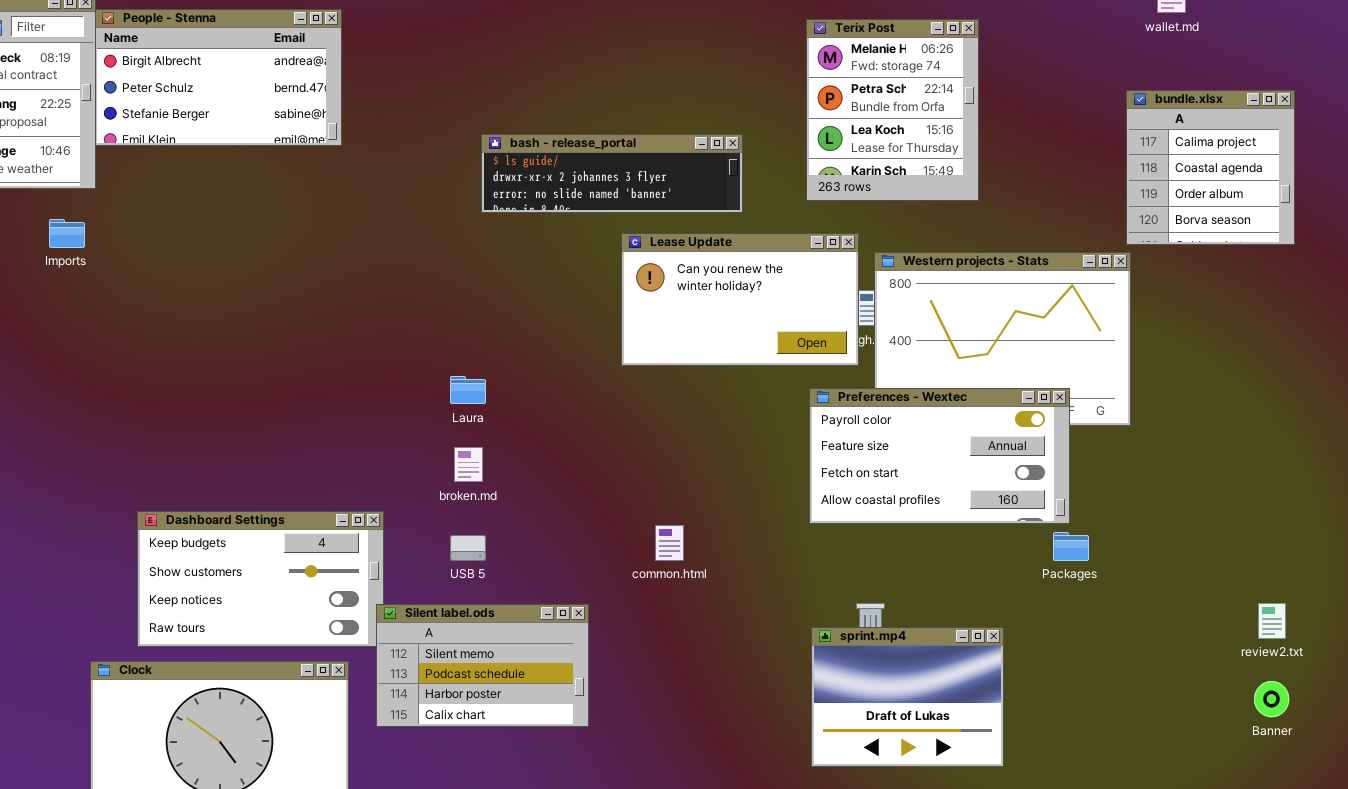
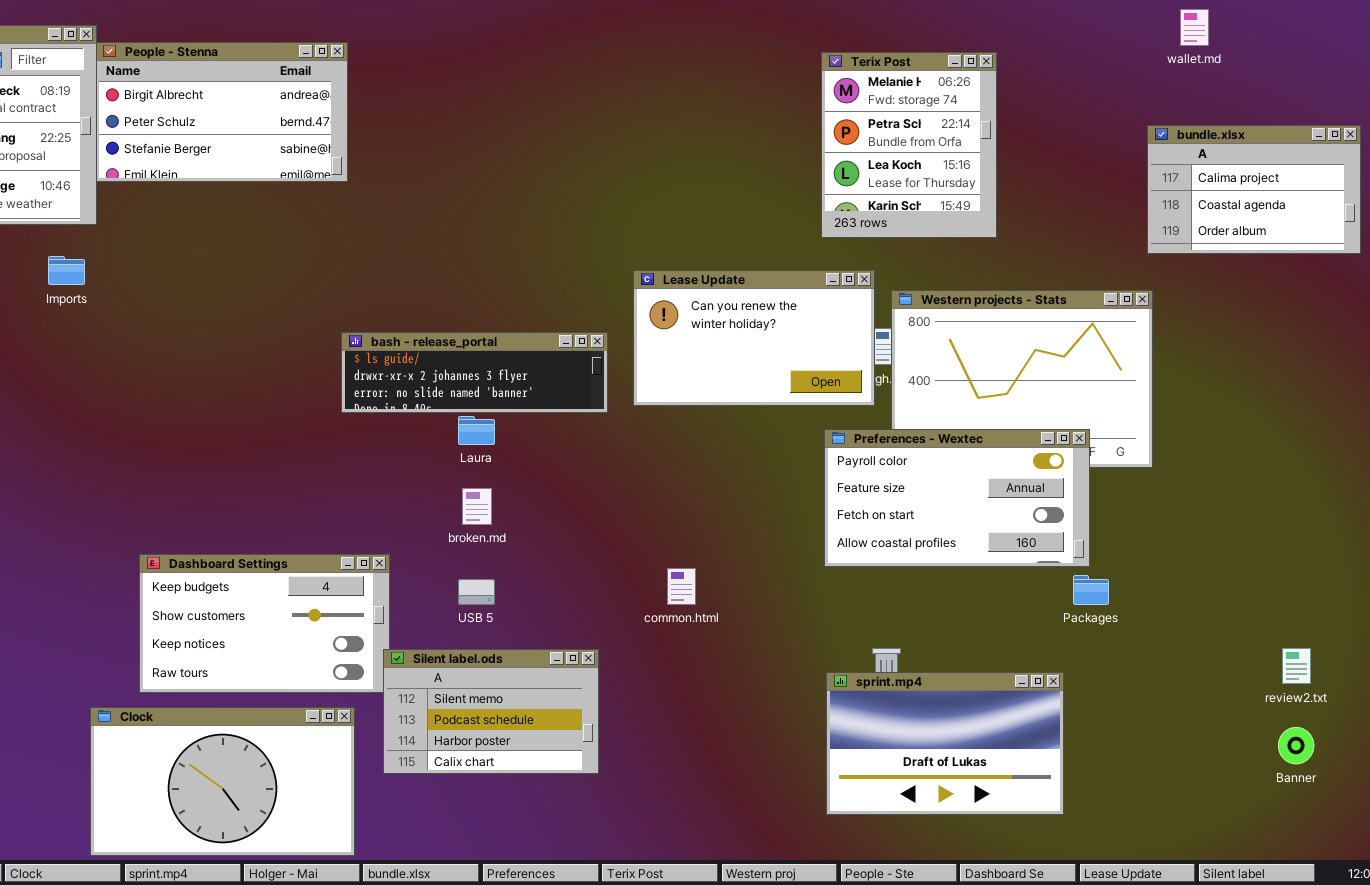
bundle.xlsx: [1126,90,1295,245] -> [1147,125,1361,254], resized
bash - release_portal: [481,134,743,213] -> [341,332,608,413], moved
sprint.mp4: [811,627,1004,767] -> [826,672,1064,815], resized

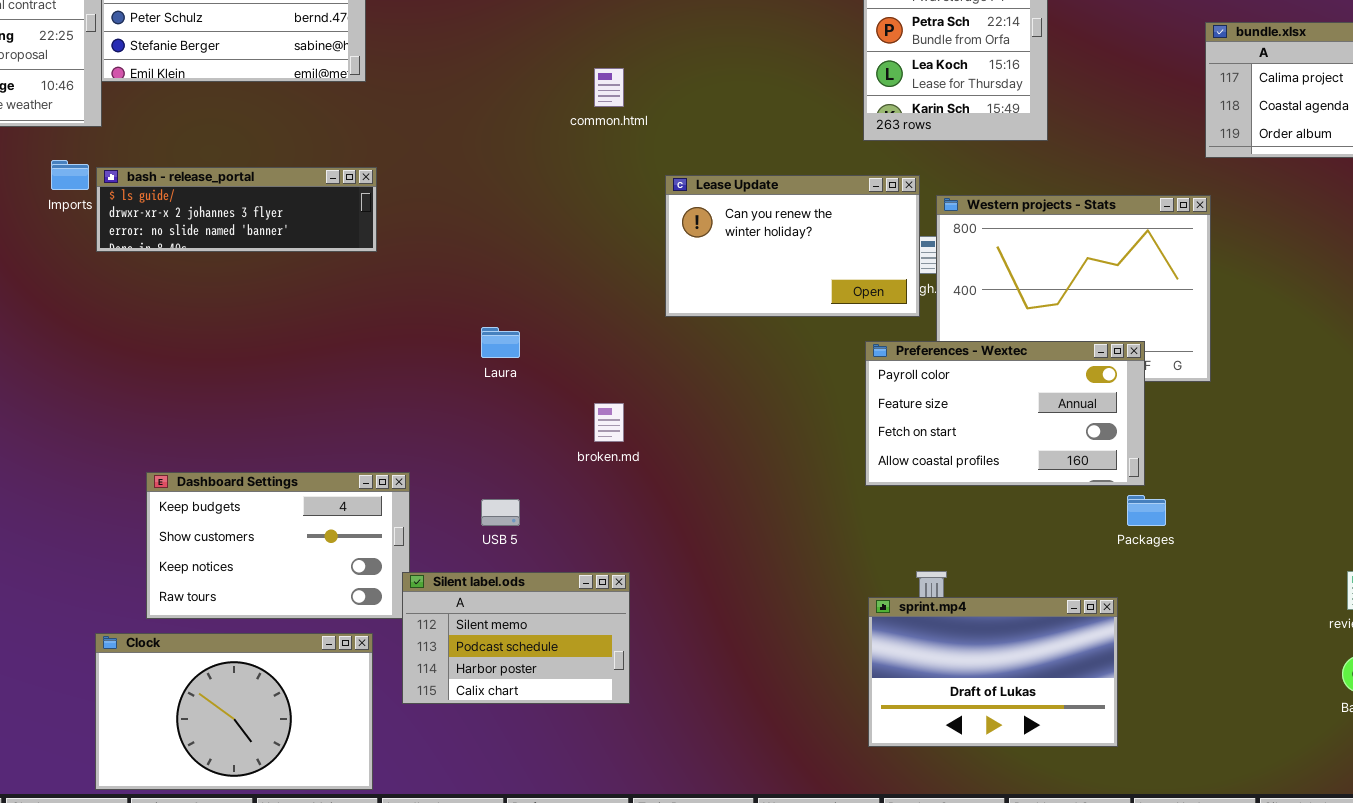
bash - release_portal: [341,332,608,413] -> [96,167,377,252], moved
broken.md: [462,488,492,525] -> [594,403,624,442], moved
common.html: [667,568,696,605] -> [594,68,624,107], moved

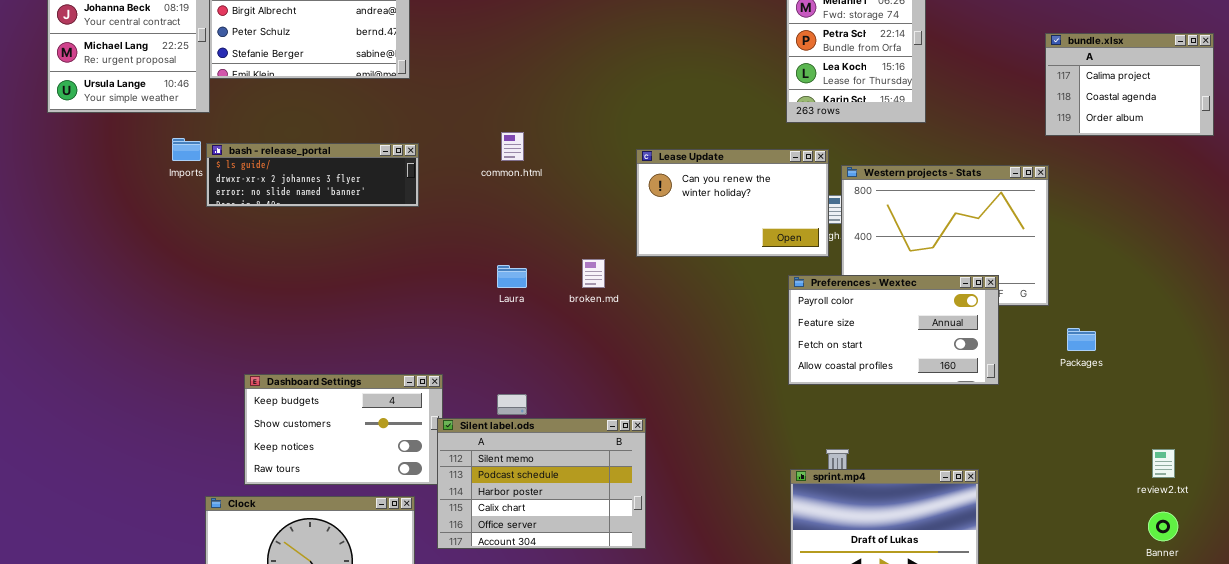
common.html: [594,68,624,107] -> [501,132,524,161], moved
broken.md: [594,403,624,442] -> [582,259,605,288], moved
Packages: [1127,495,1166,526] -> [1067,328,1096,351], moved
Silent label.ods: [402,572,630,704] -> [437,418,646,549], resized

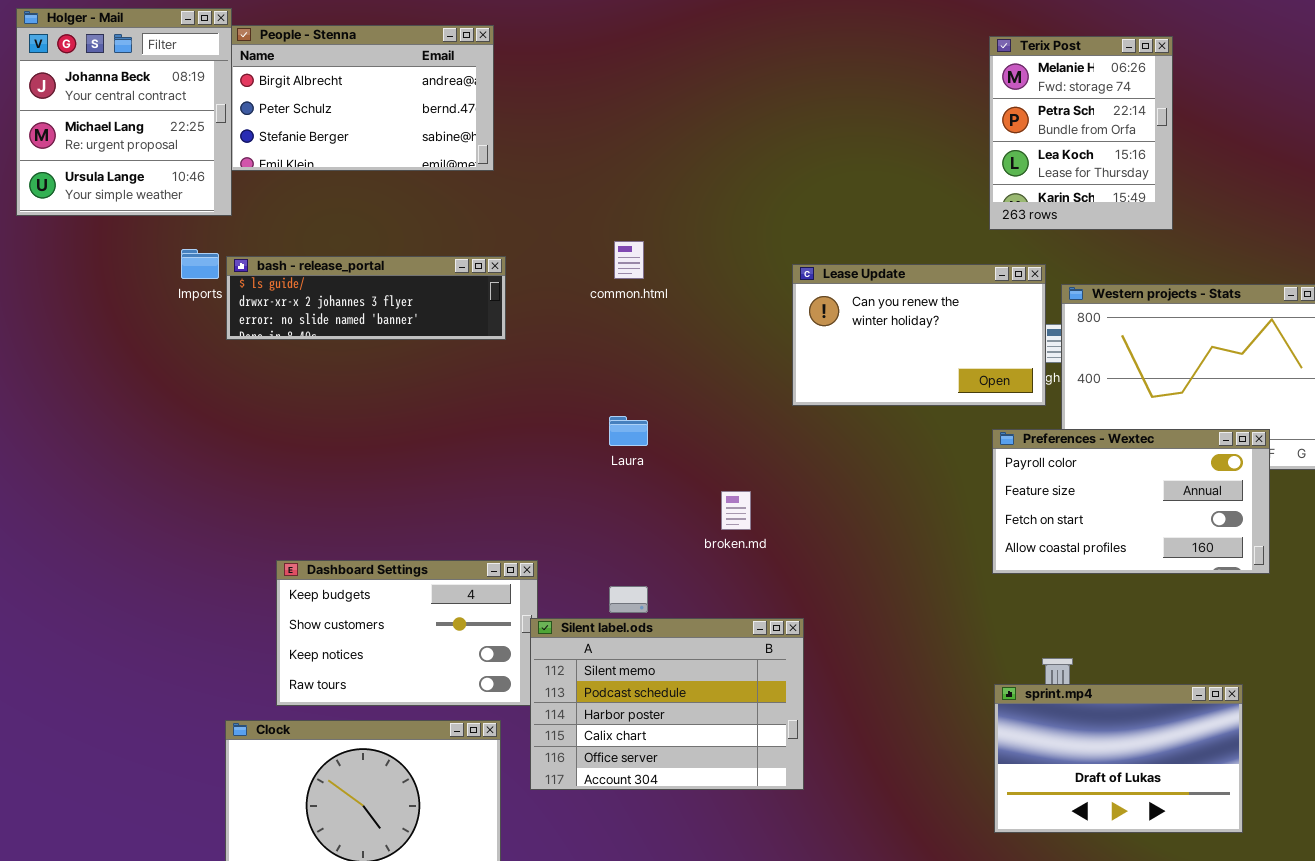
broken.md: [582,259,605,288] -> [721,491,751,530], moved

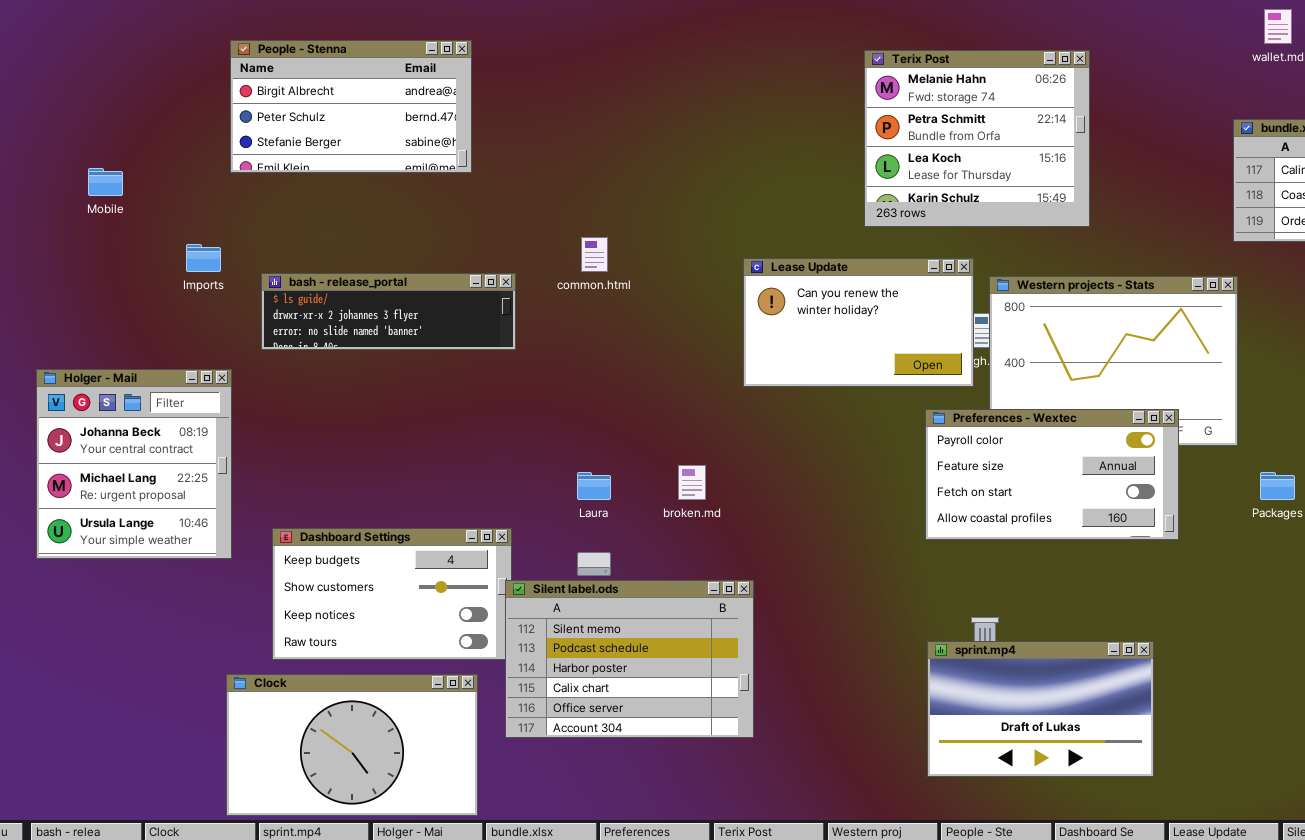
Holger - Mail: [16,8,232,216] -> [36,369,232,559], moved
Terix Post: [989,36,1173,230] -> [864,50,1090,227], resized
bash - release_portal: [226,256,506,340] -> [261,273,516,350], moved
Laura: [609,416,648,446] -> [577,472,611,500], moved

